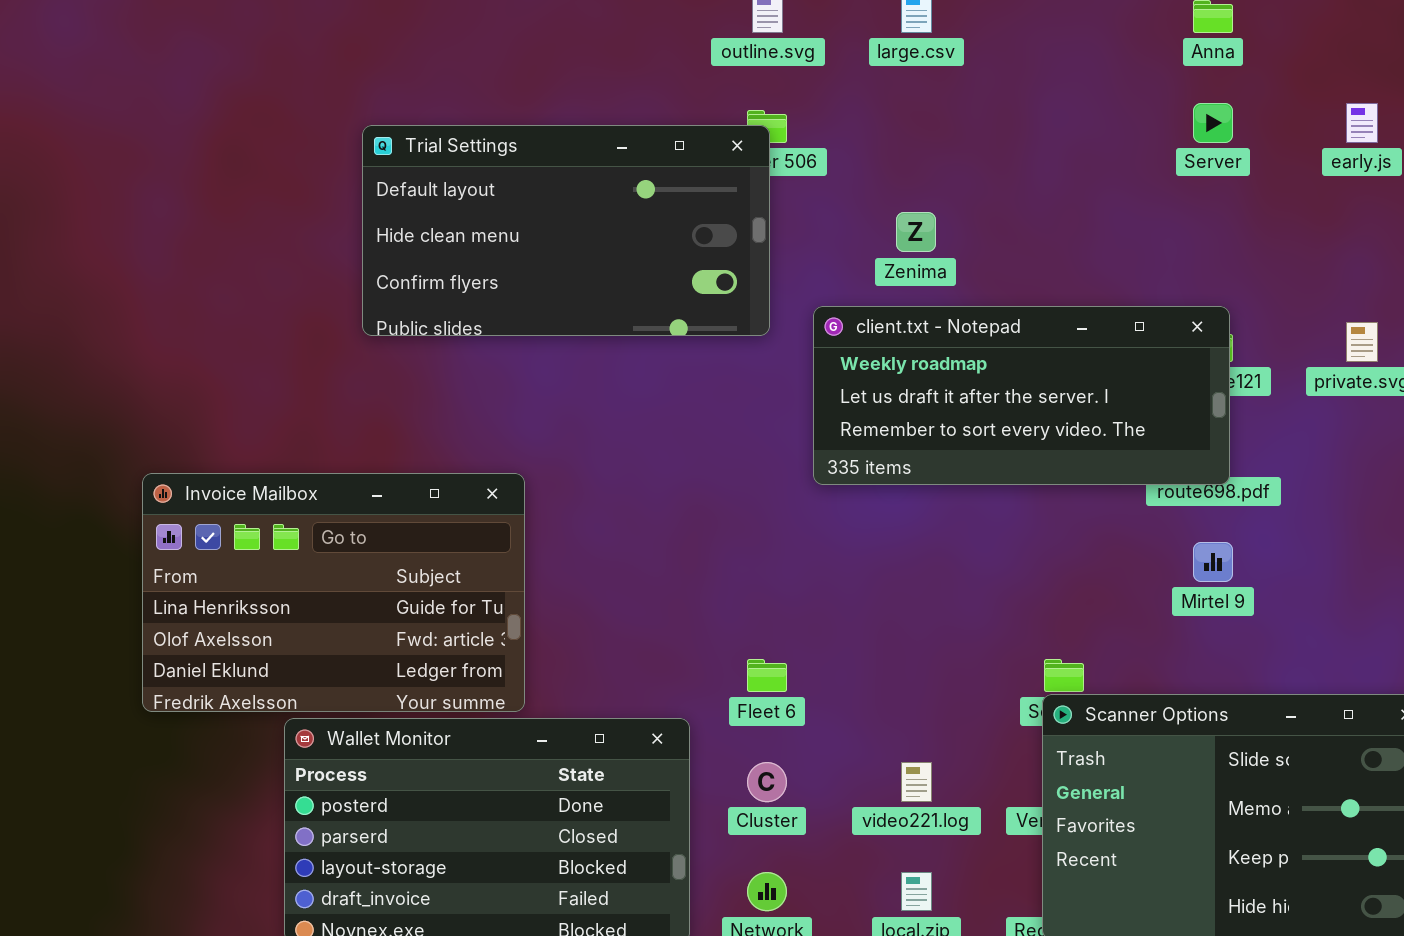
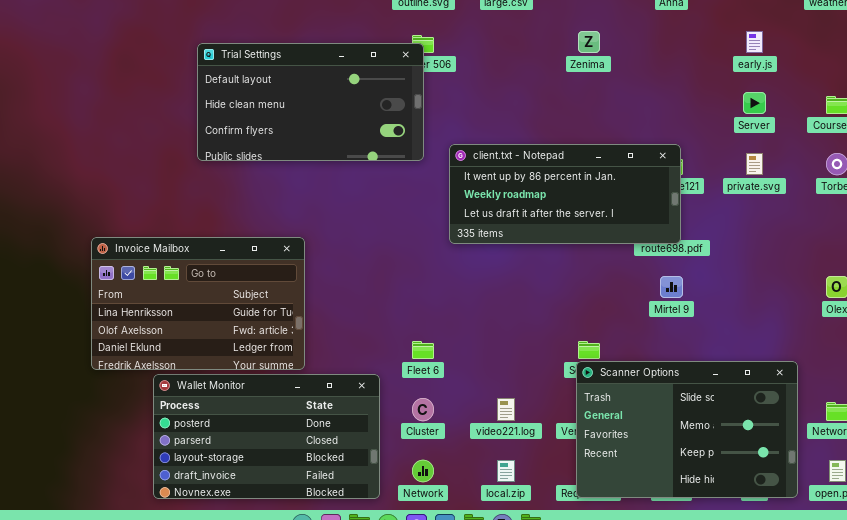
Server: [1193,103,1233,143] -> [743,92,766,114], moved
Zenima: [896,212,936,252] -> [578,31,600,53], moved
client.txt - Notepad: [813,306,1230,485] -> [449,144,681,244], scrolled up 1 row
Invoice Mailbox: [142,473,525,712] -> [91,237,305,370], moved

